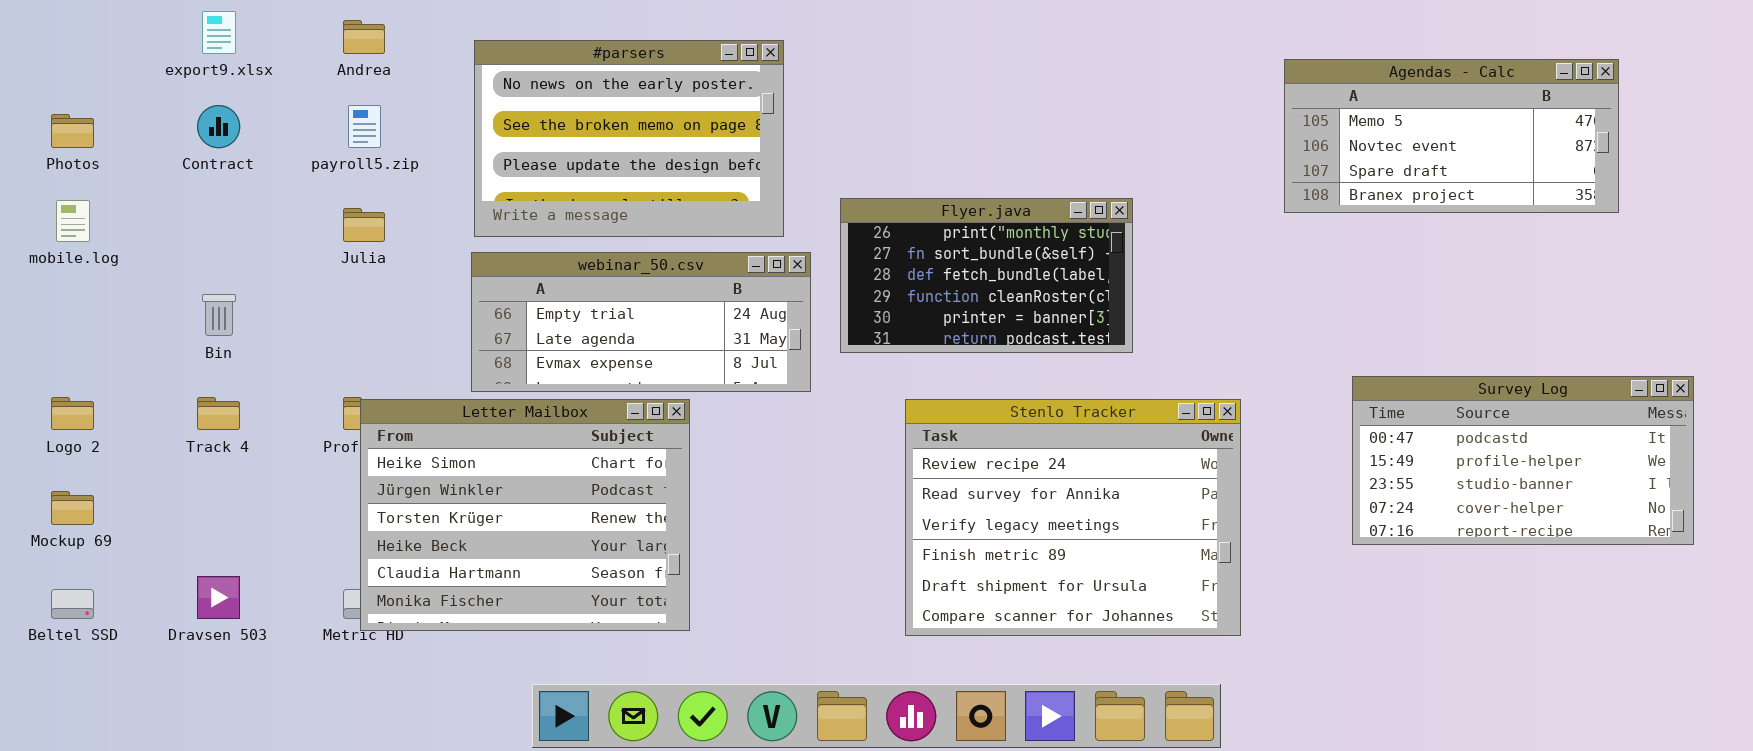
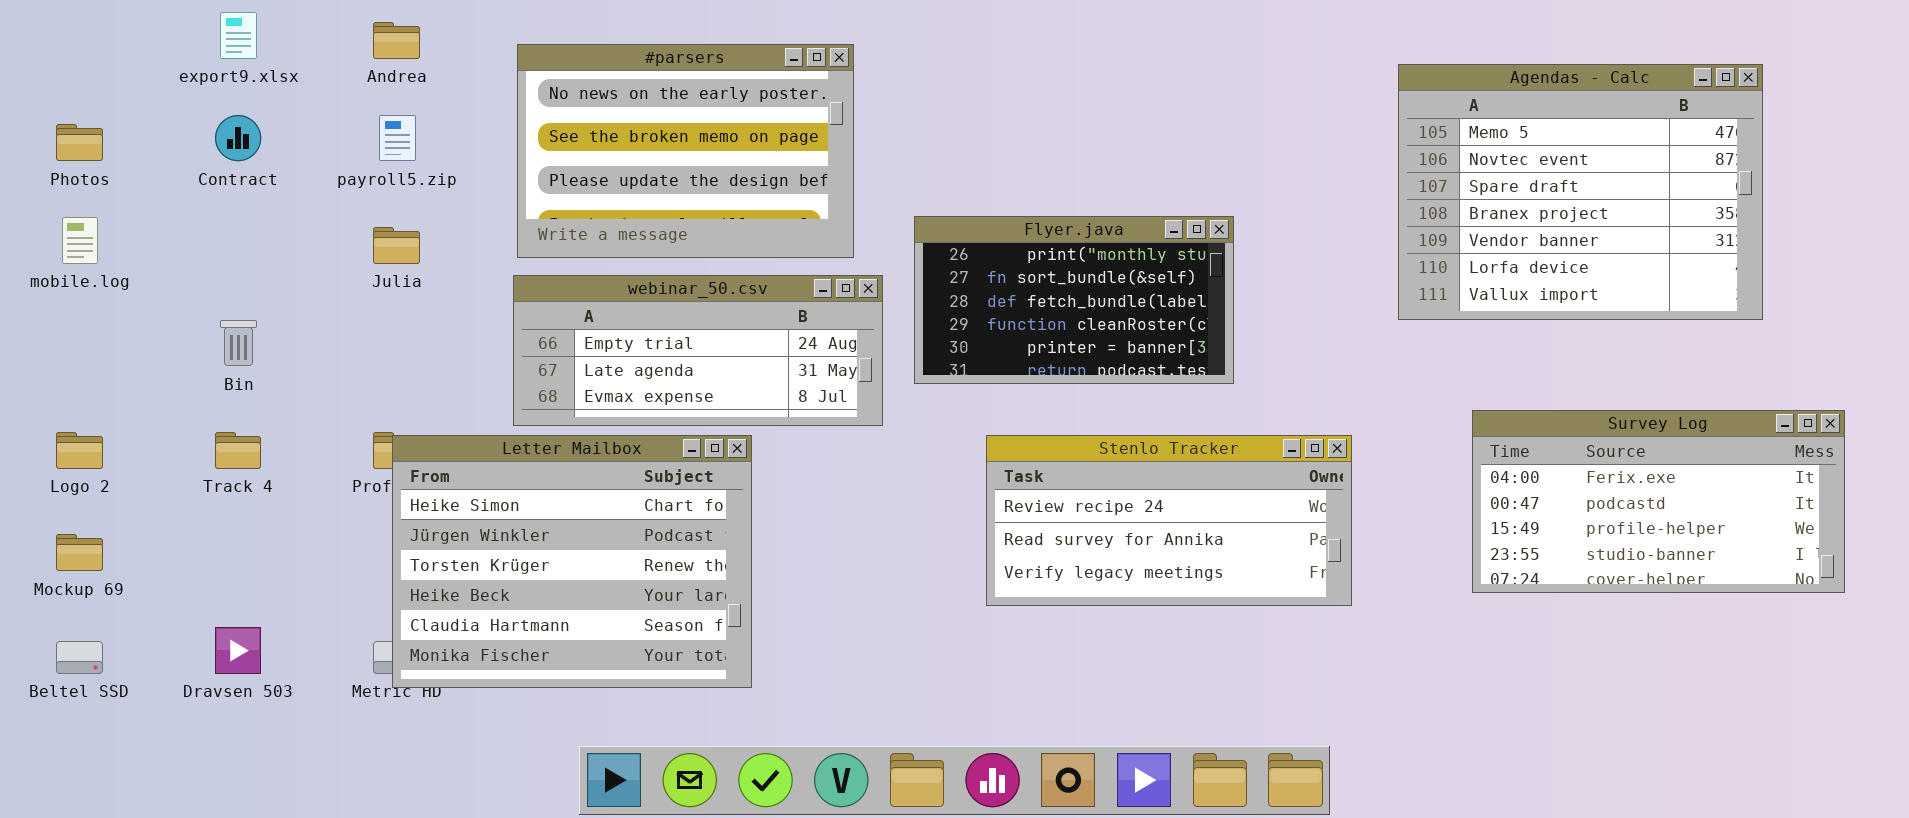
Agendas - Calc: [1284,59,1619,213] -> [1398,64,1763,320], resized
Survey Log: [1352,376,1694,545] -> [1472,410,1845,593], scrolled up 1 row
Stenlo Tracker: [905,399,1241,636] -> [986,435,1352,606], resized

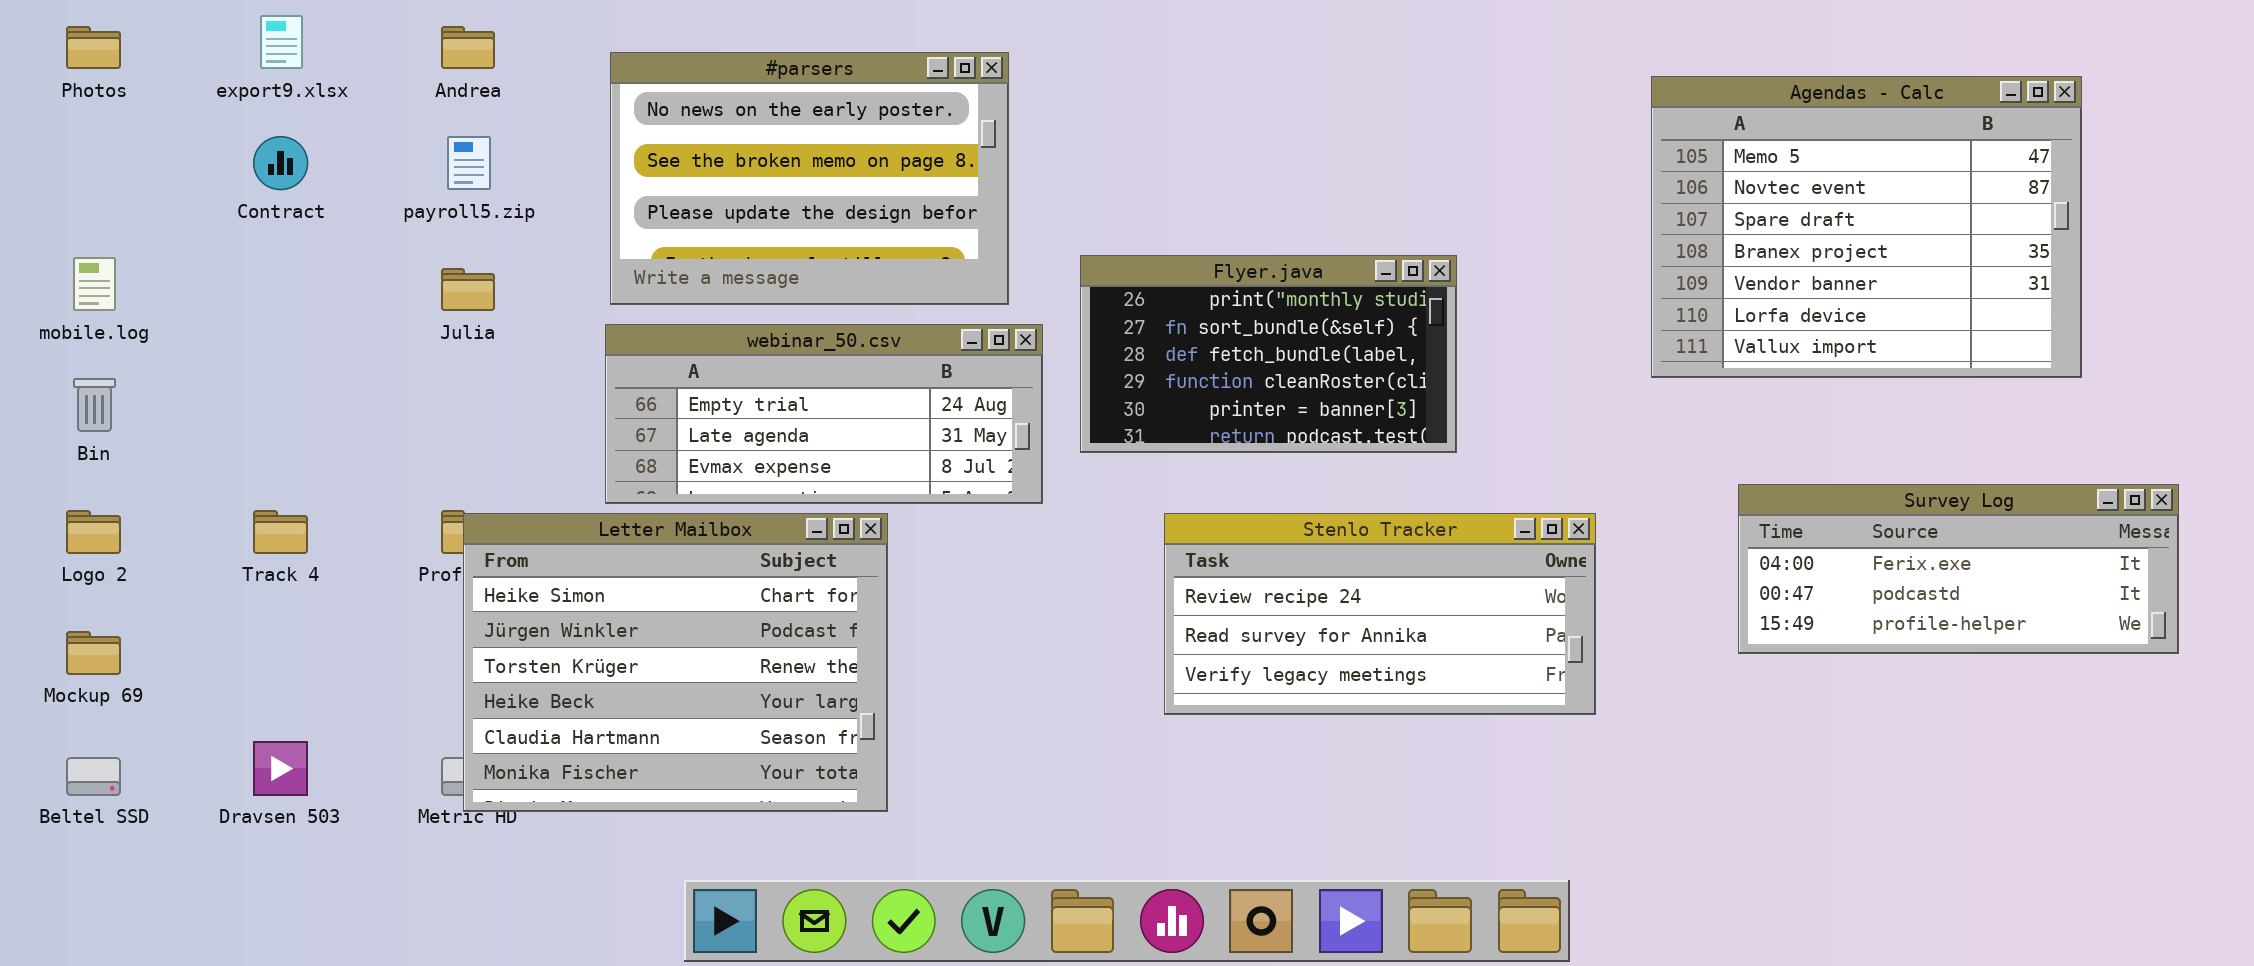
Photos: [56,124,103,161] -> [66,26,121,69], moved
Bin: [220,320,257,366] -> [73,378,116,432], moved
Survey Log: [1472,410,1845,593] -> [1738,484,2179,654], resized

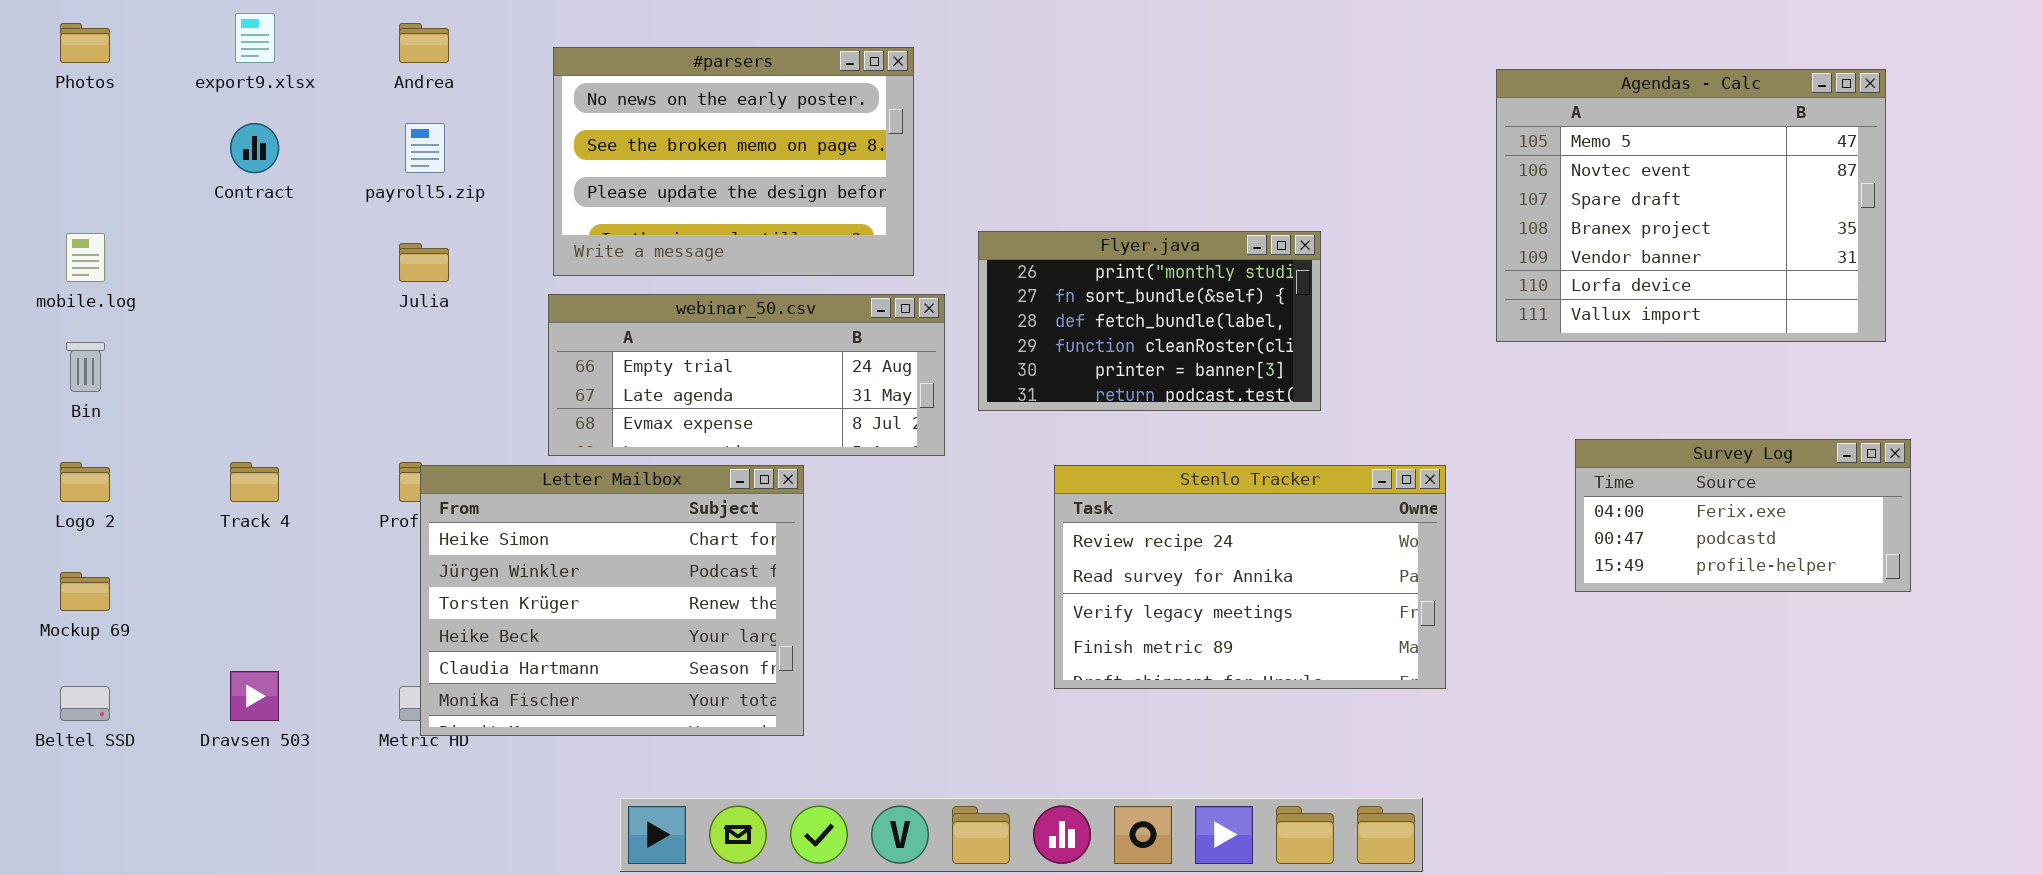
Survey Log: [1738,484,2179,654] -> [1575,439,1911,592], resized
Stenlo Tracker: [1164,513,1596,715] -> [1054,465,1446,689], resized

